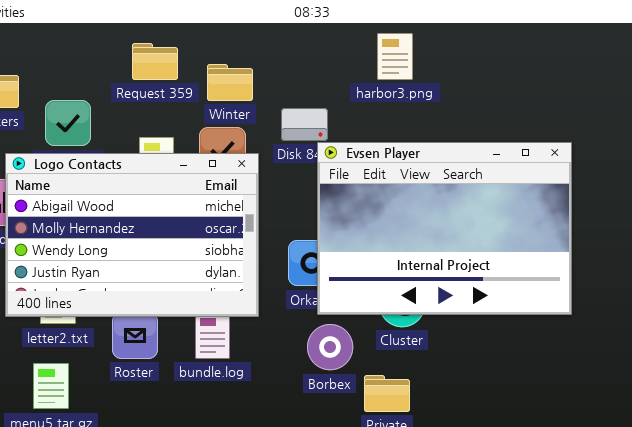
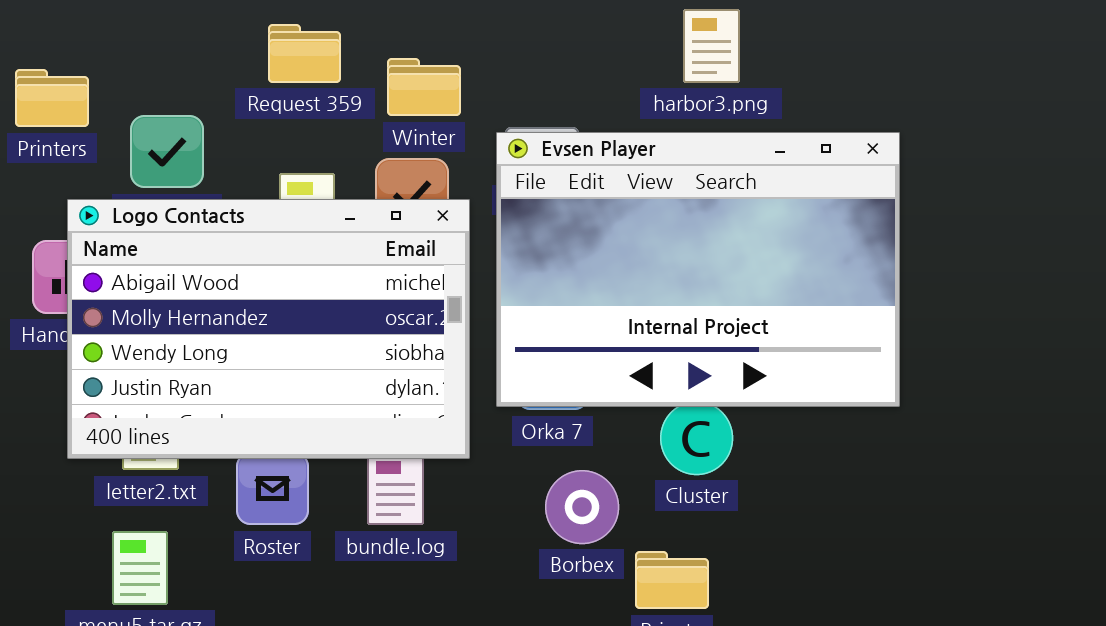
harbor3.png: [377,33,413,80] -> [683,9,740,83], moved
Evsen Player: [317,142,572,315] -> [496,132,900,407], moved

